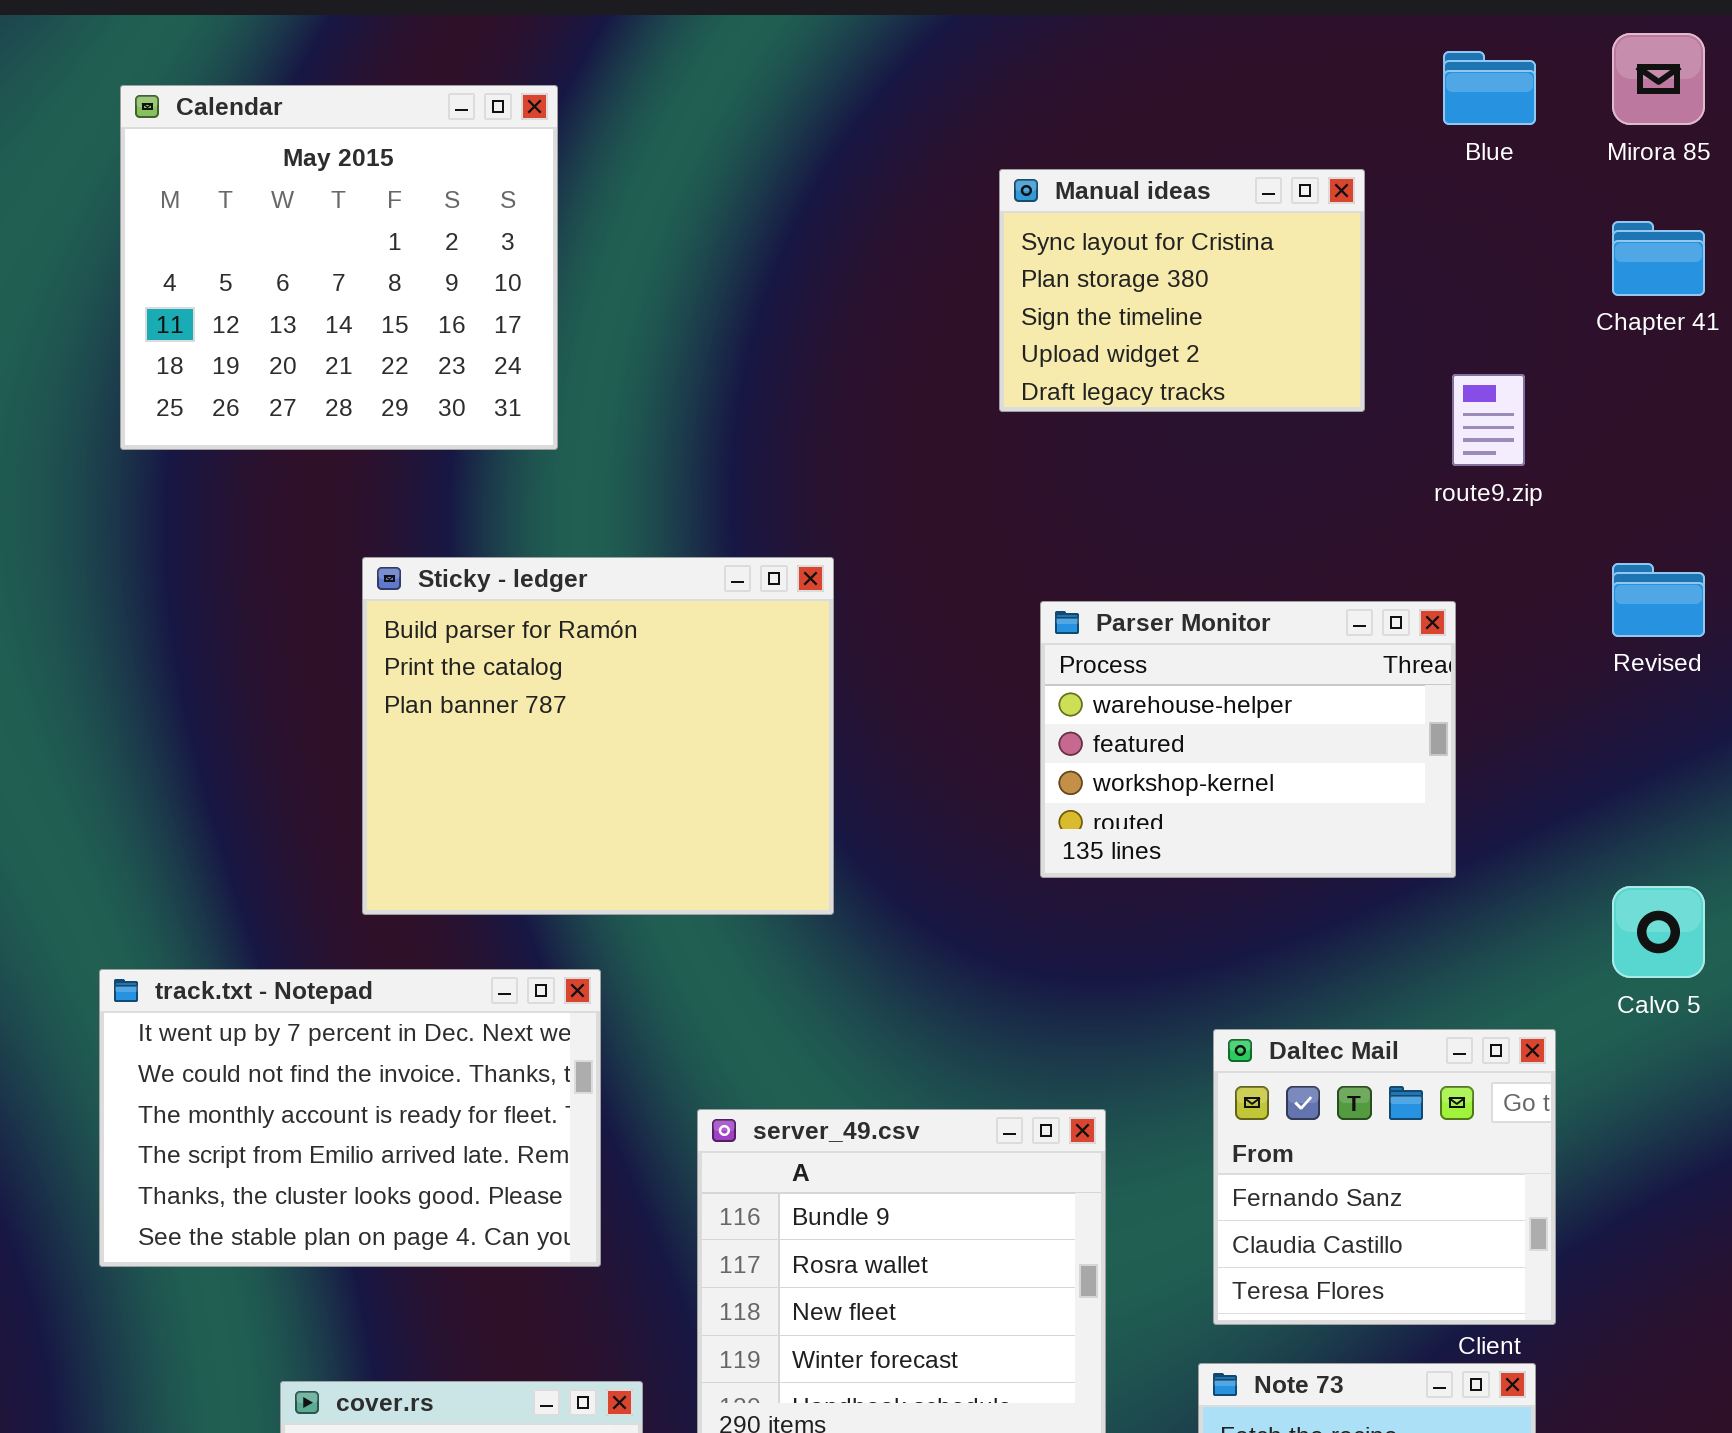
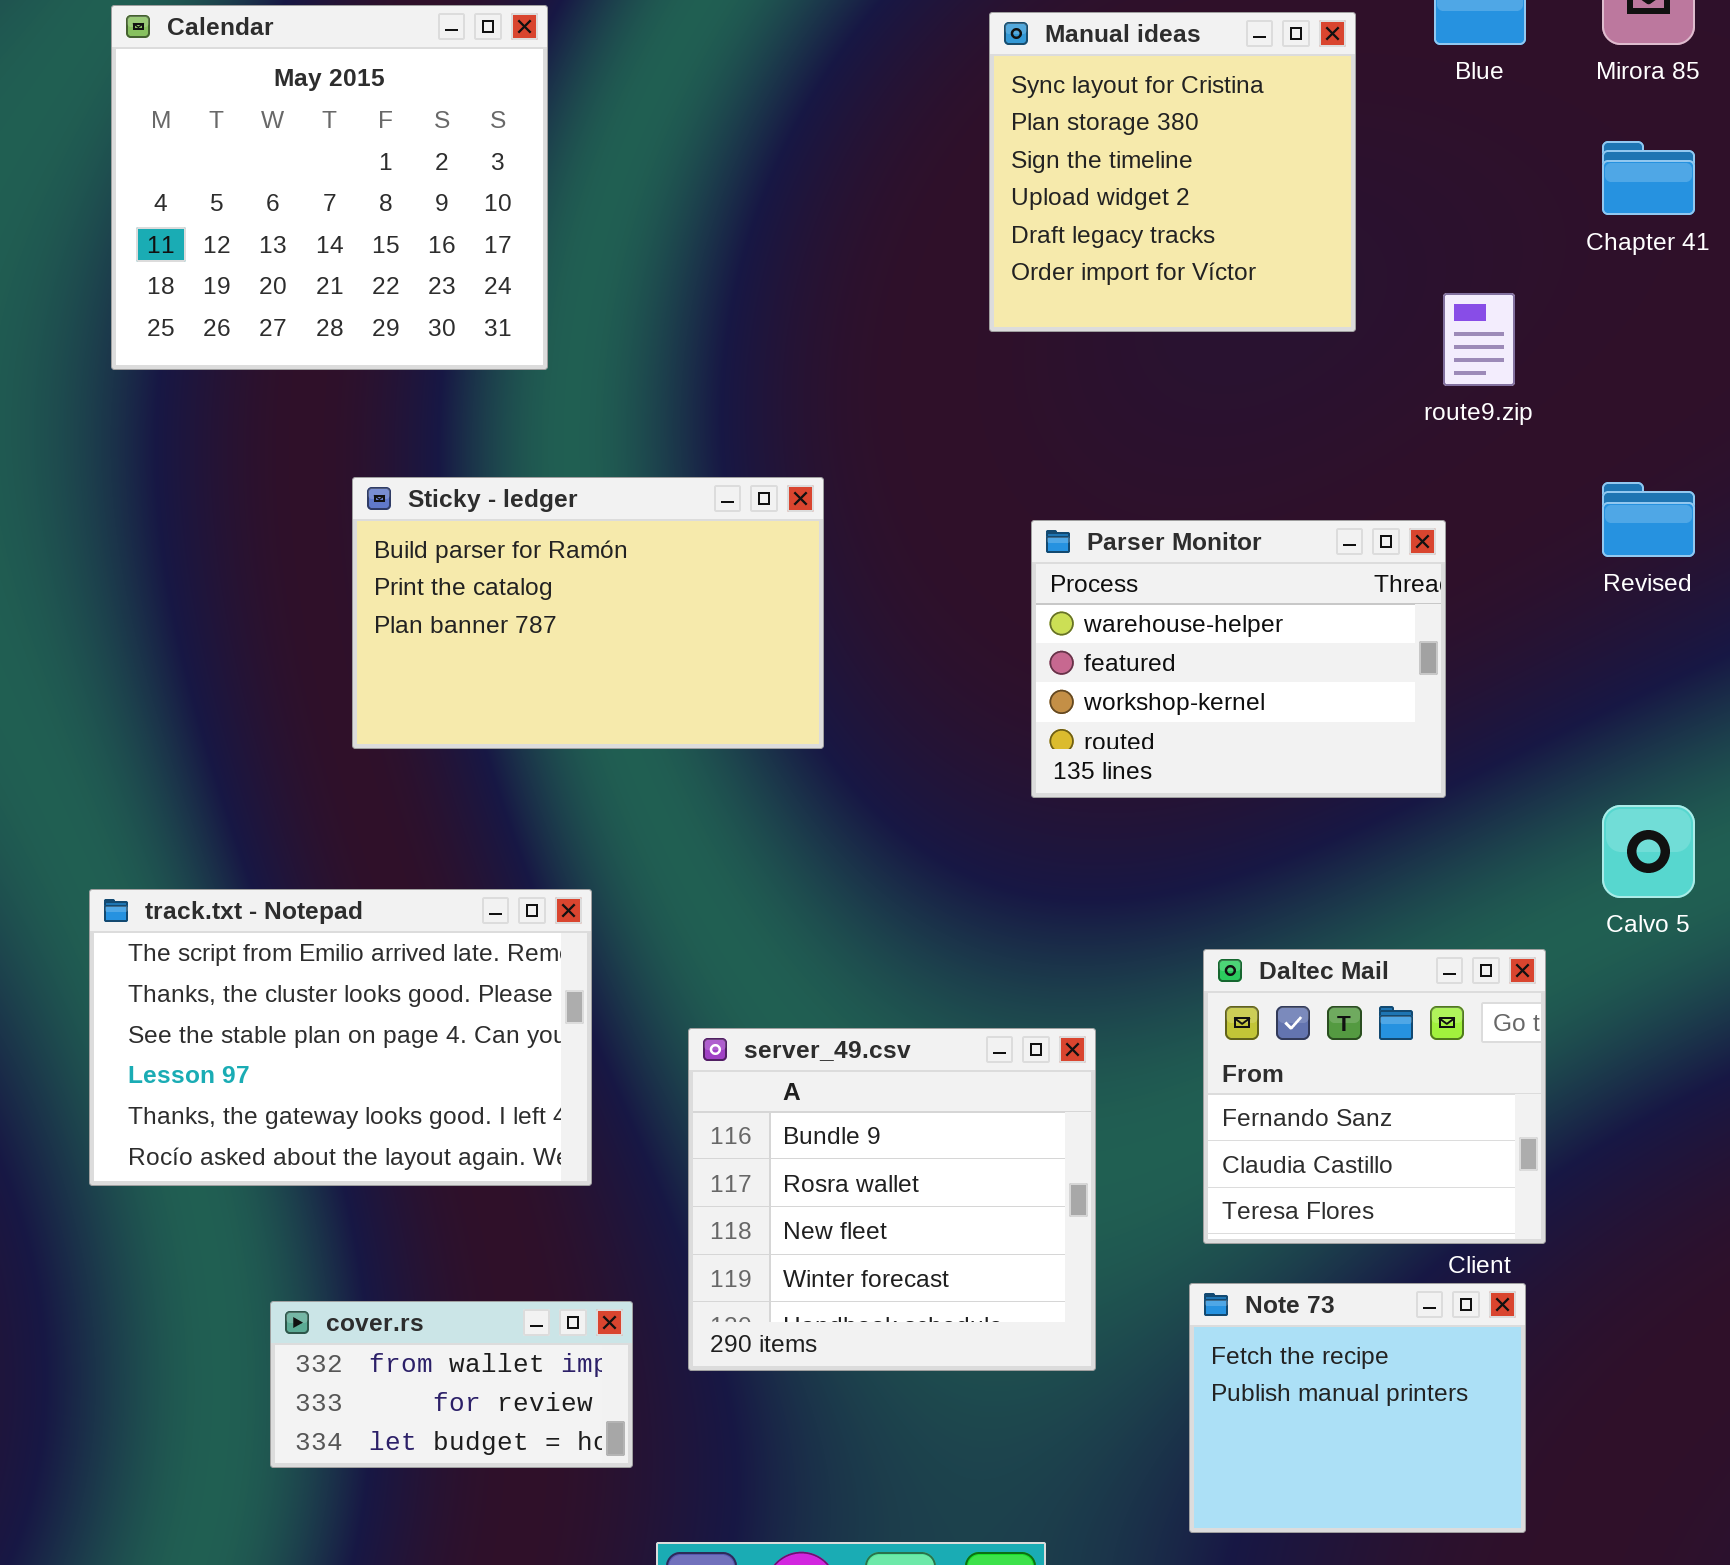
Manual ideas: [999,169,1365,412] -> [989,12,1356,332], resized
Sticky - ledger: [362,557,834,915] -> [352,477,824,749], resized
track.txt - Notepad: [99,969,601,1267] -> [89,889,592,1186], scrolled down 3 rows

